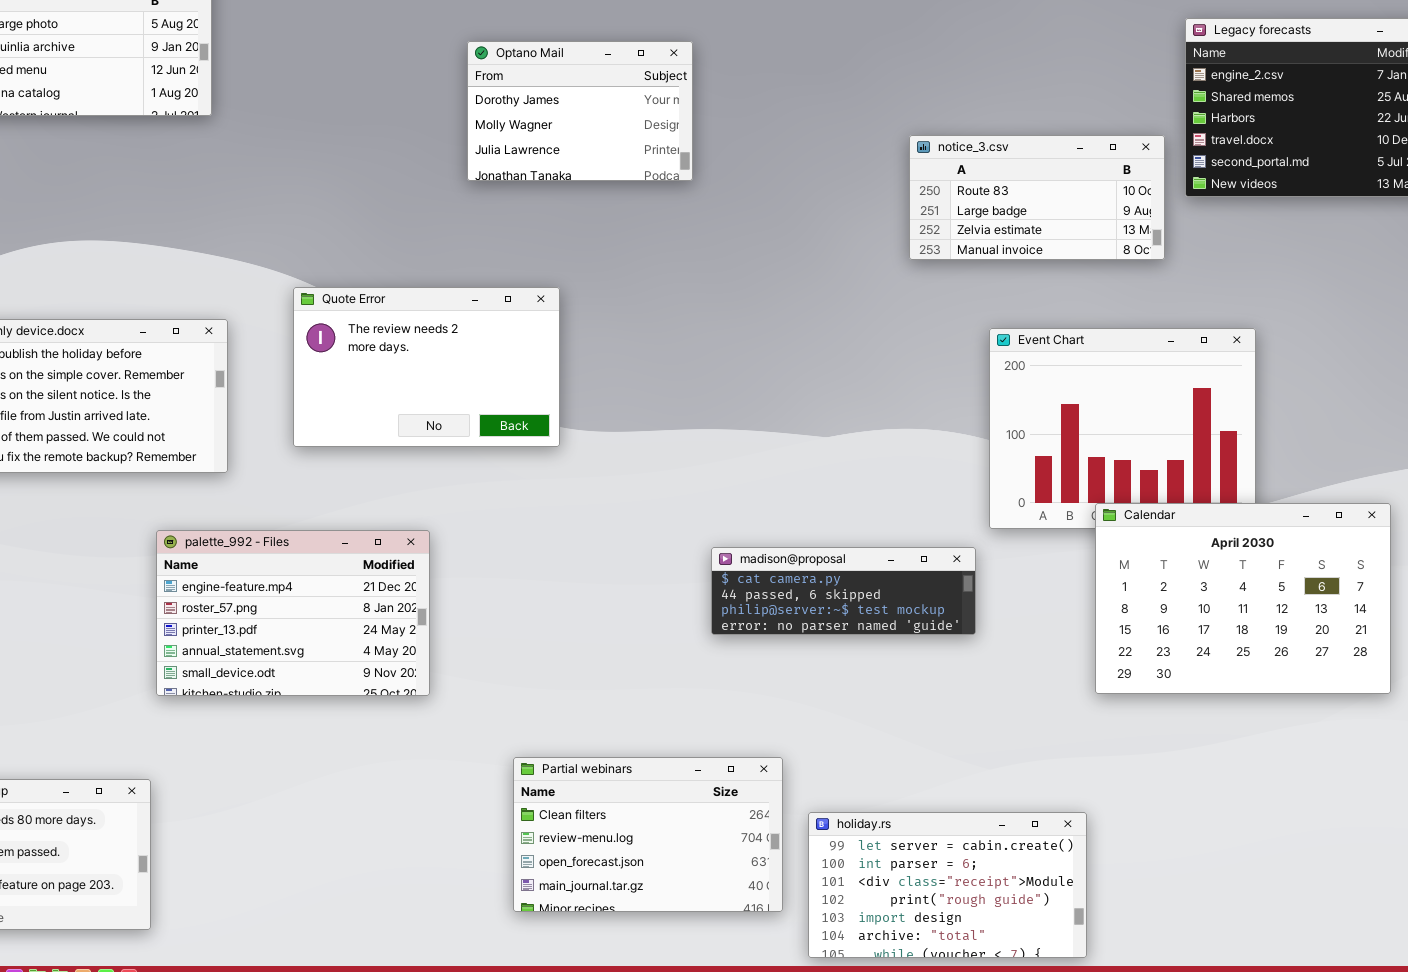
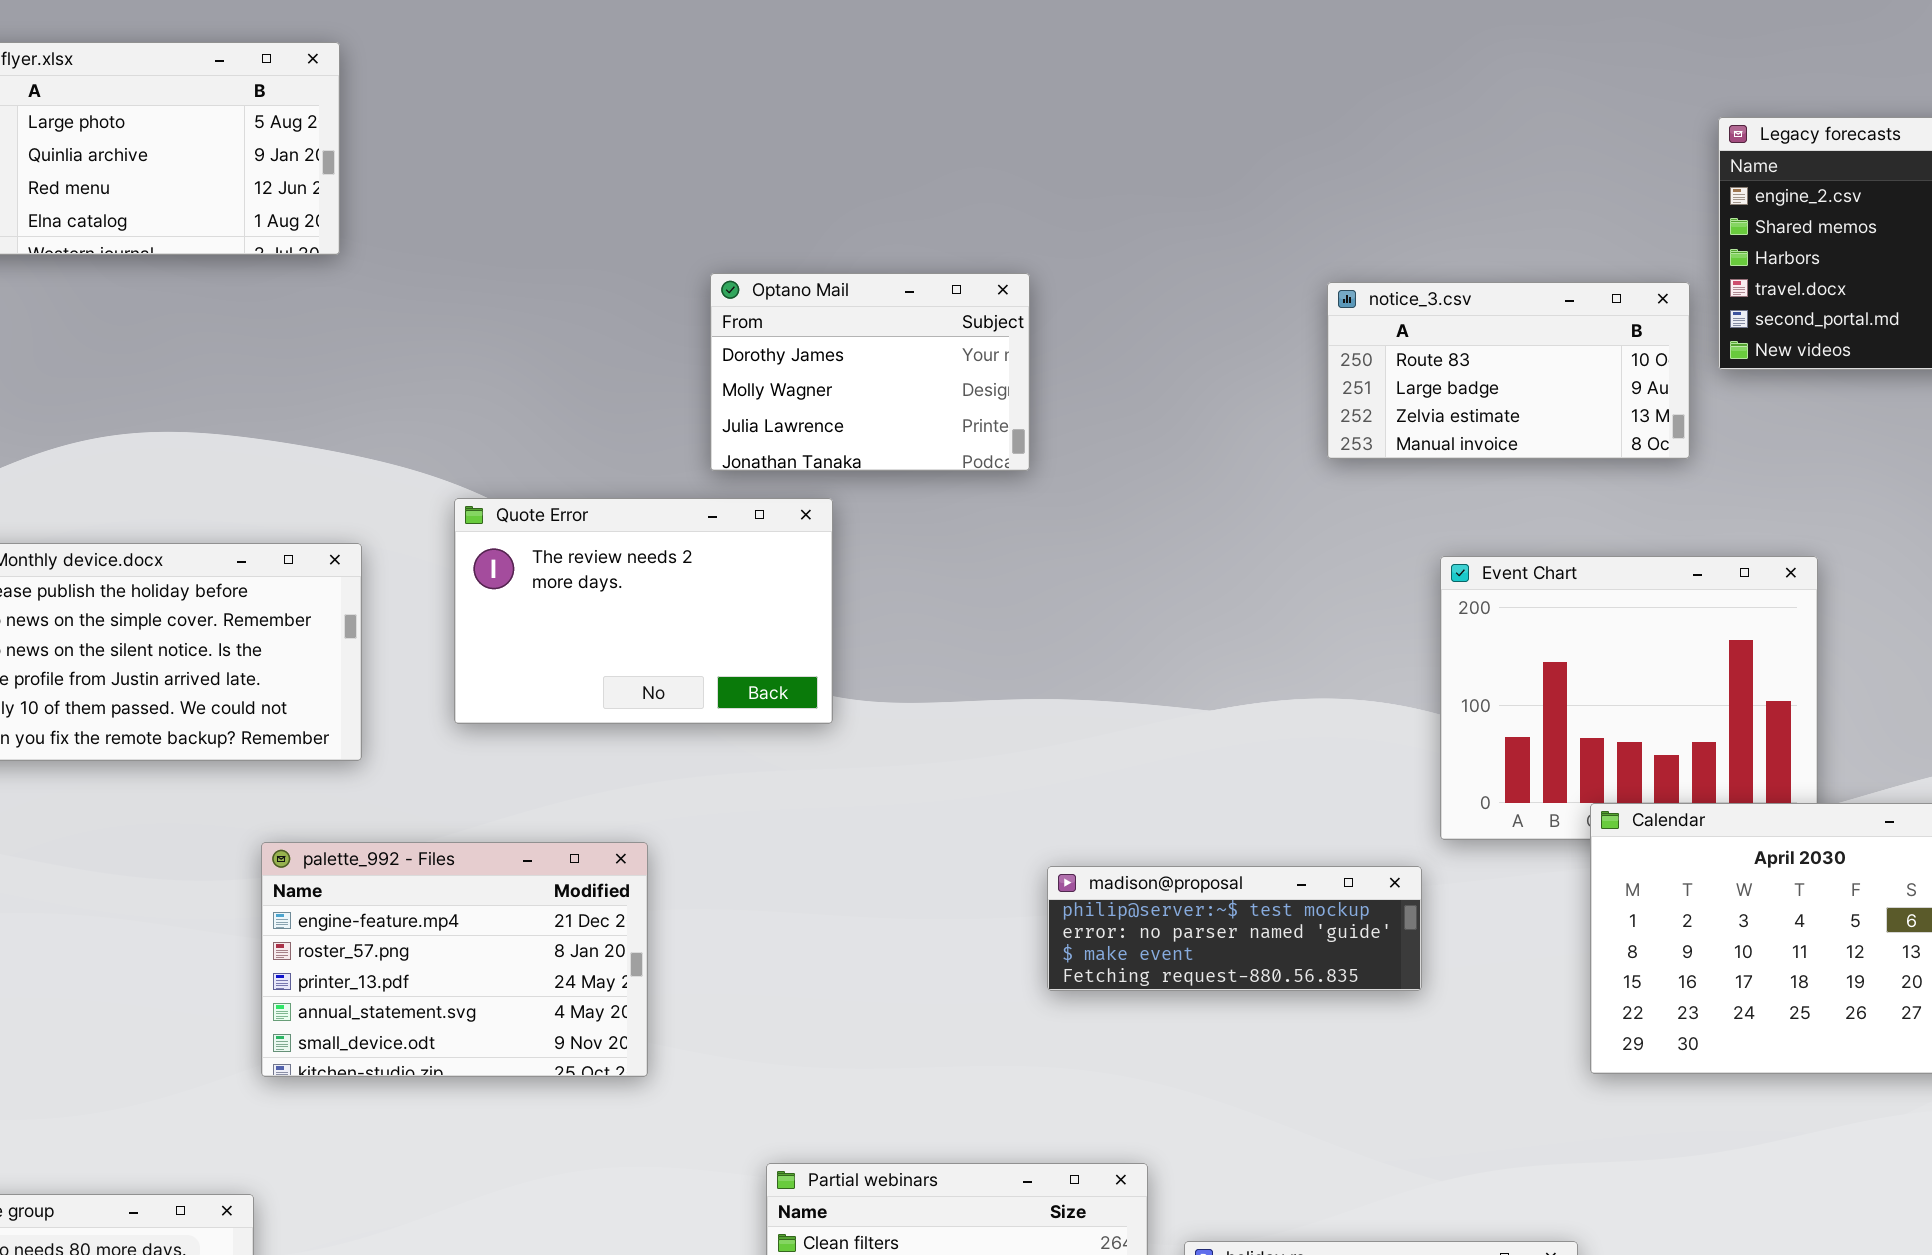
Optano Mail: [467,41,693,181] -> [710,273,1030,471], moved
madison@proposal: [711,547,976,635] -> [1047,866,1422,991], scrolled down 2 rows

